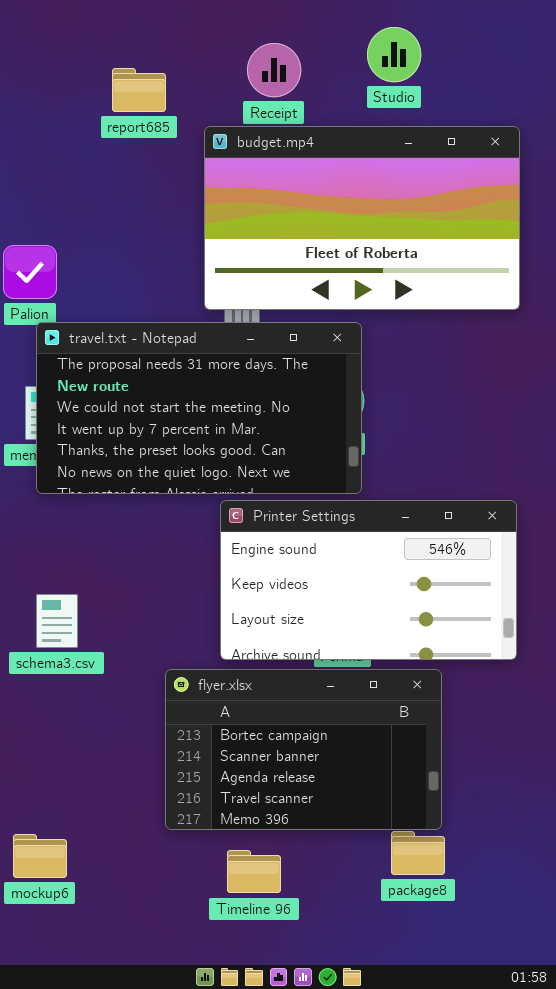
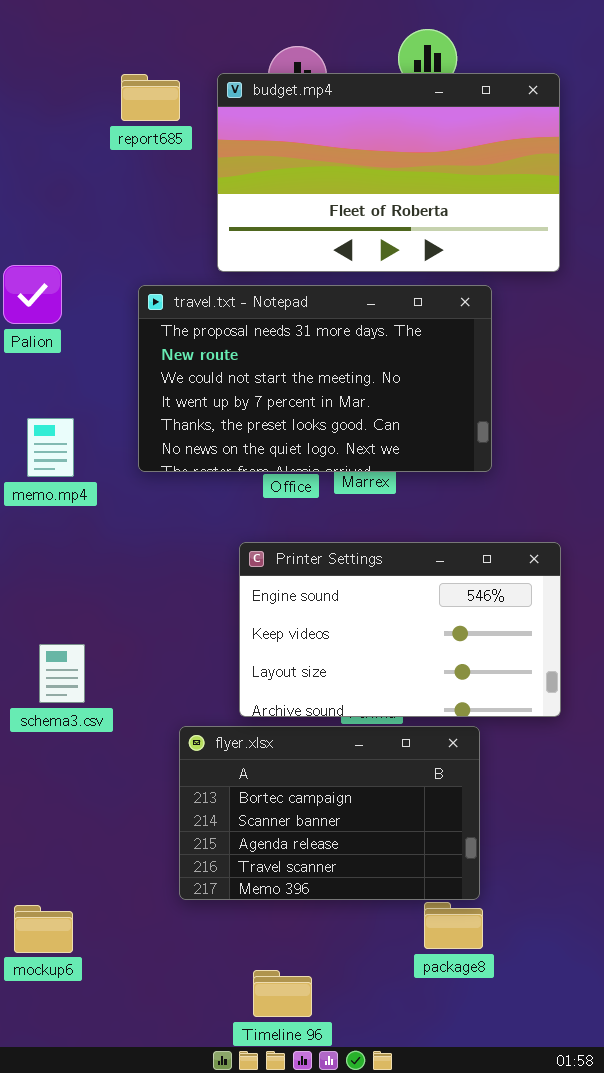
budget.mp4: [204,126,520,310] -> [217,73,560,272], moved
travel.txt - Notepad: [36,322,362,494] -> [138,285,492,472], moved
Timeline 96: [227,850,281,893] -> [253,970,312,1017], moved

